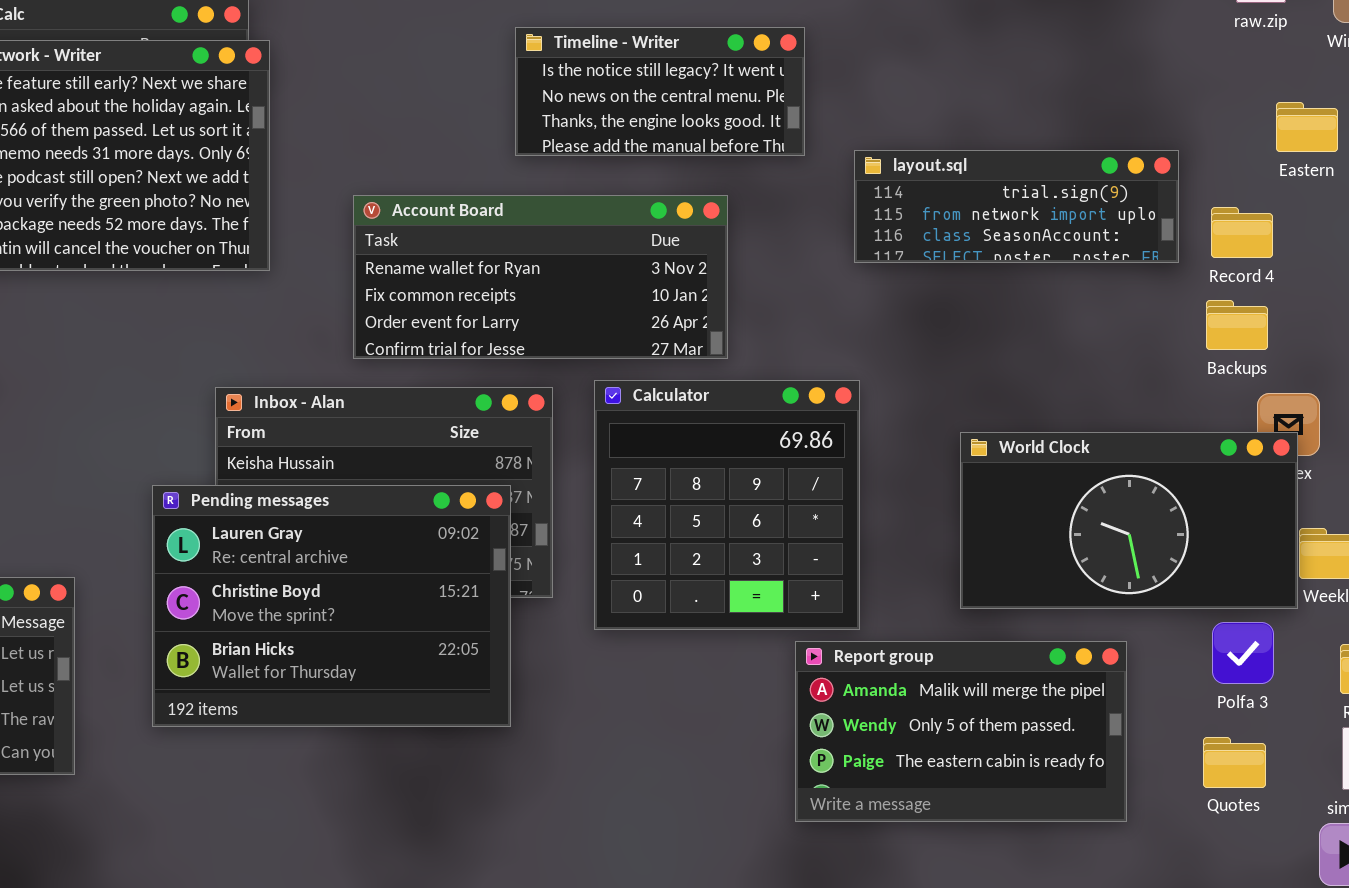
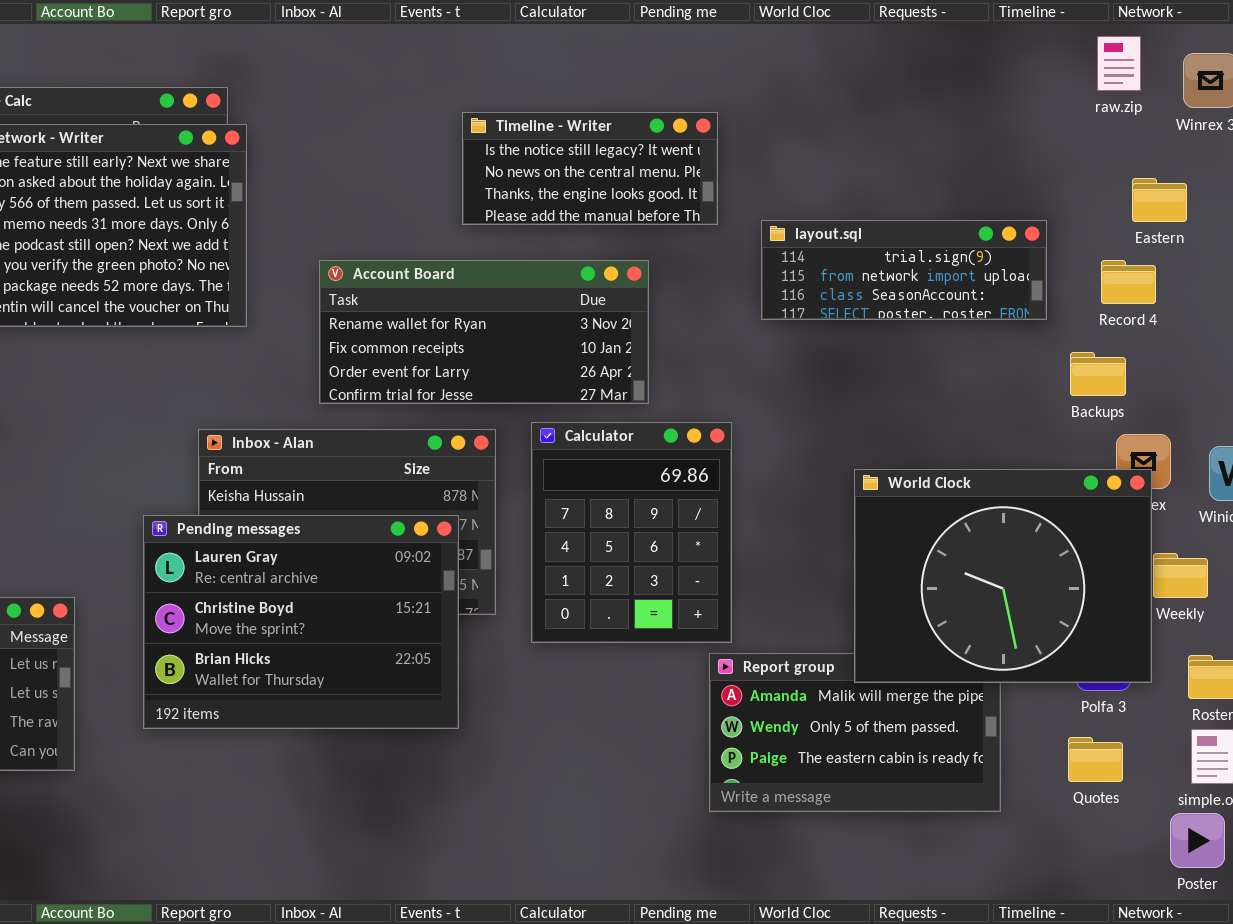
Record 4: [1211,207,1273,258] -> [1101,260,1156,304], moved
Calculator: [594,380,860,630] -> [531,422,732,643], resized
World Clock: [960,432,1298,609] -> [854,469,1152,683], resized

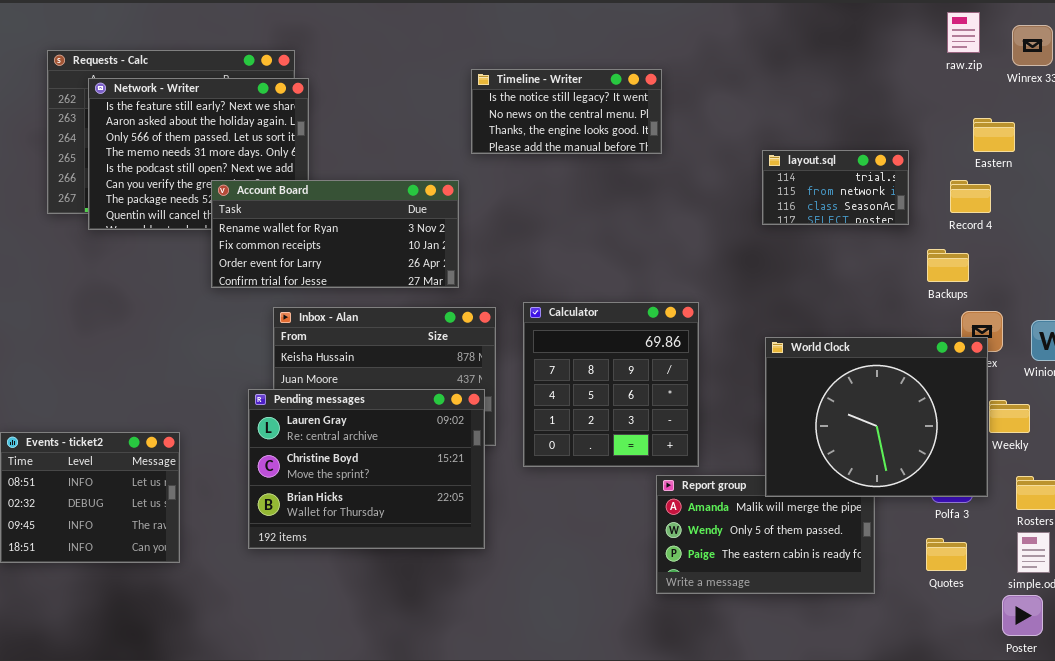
layout.sql: [761,220,1047,320] -> [762,150,909,225], resized
Account Board: [319,260,649,404] -> [211,180,459,288], moved
Calculator: [531,422,732,643] -> [523,302,699,467], resized
Pending messages: [143,515,459,729] -> [248,389,485,549], moved

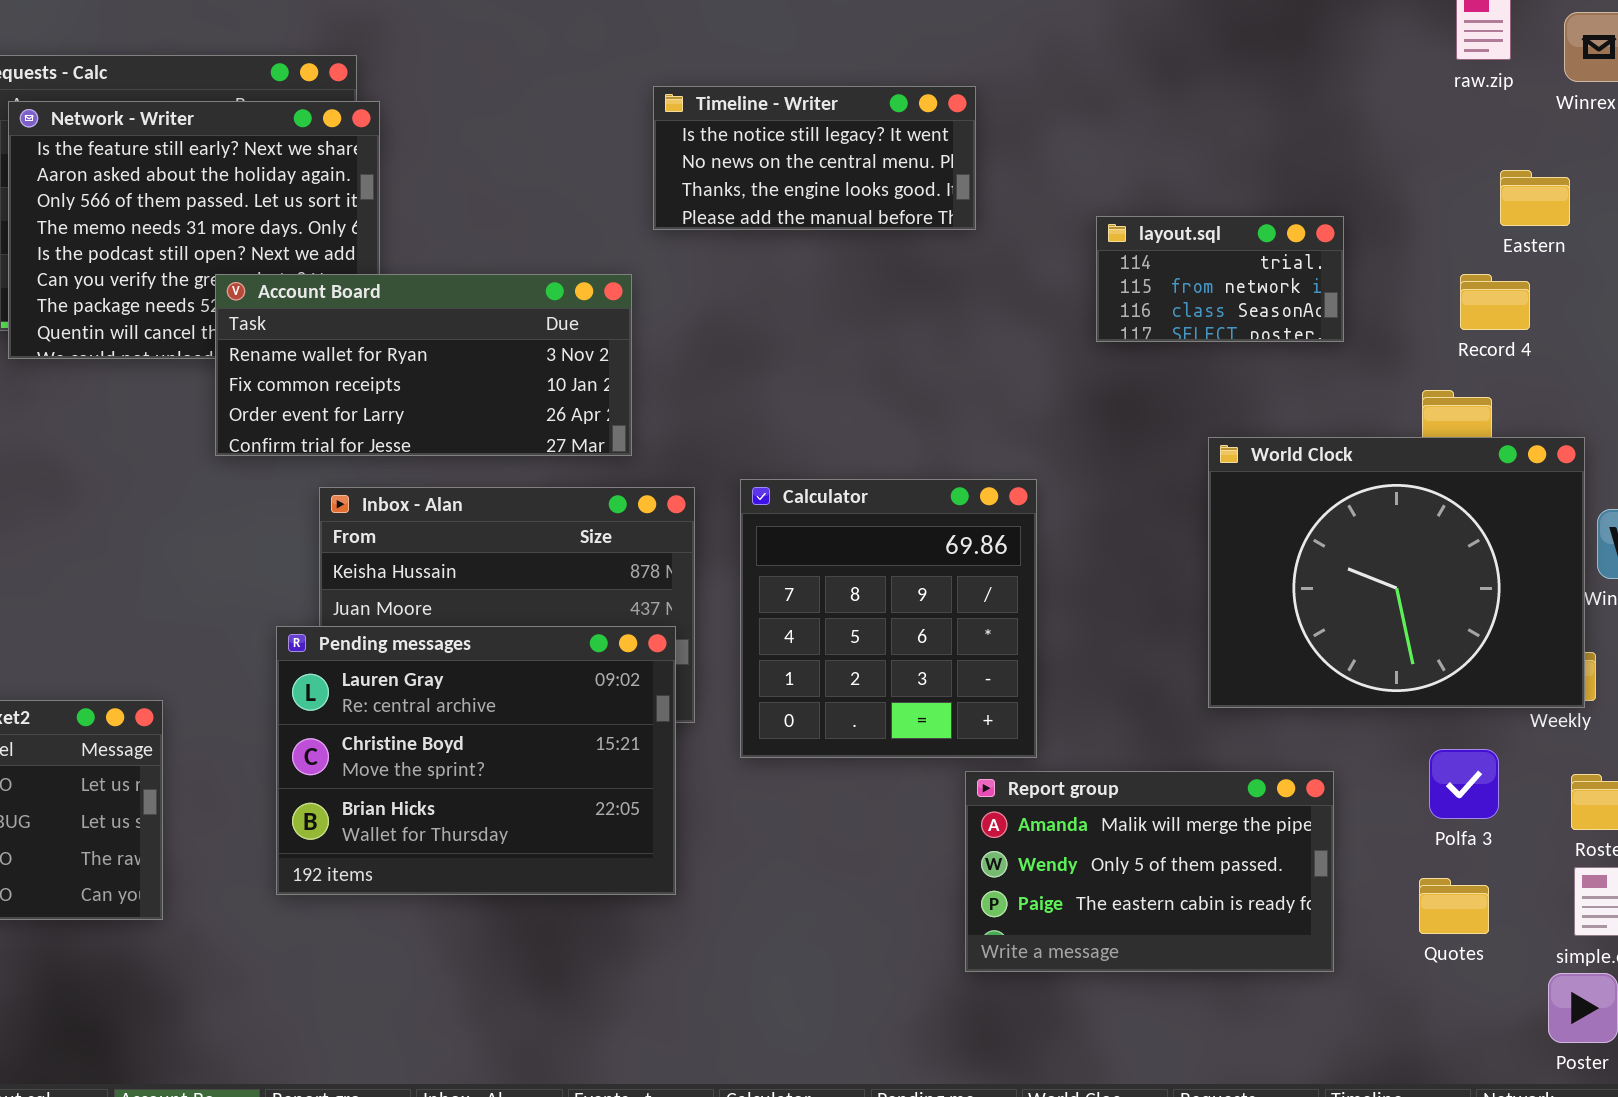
layout.sql: [762,150,909,225] -> [1096,216,1344,342], moved
World Clock: [765,337,988,497] -> [1208,437,1585,708], moved

